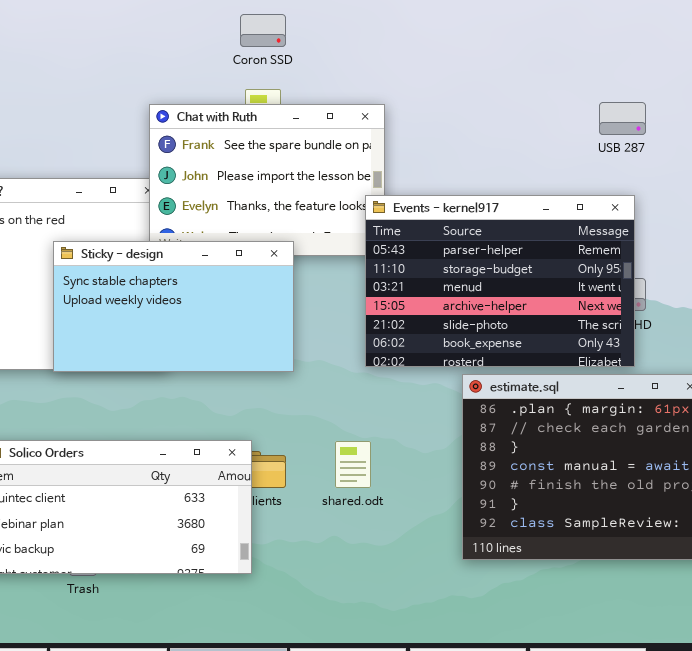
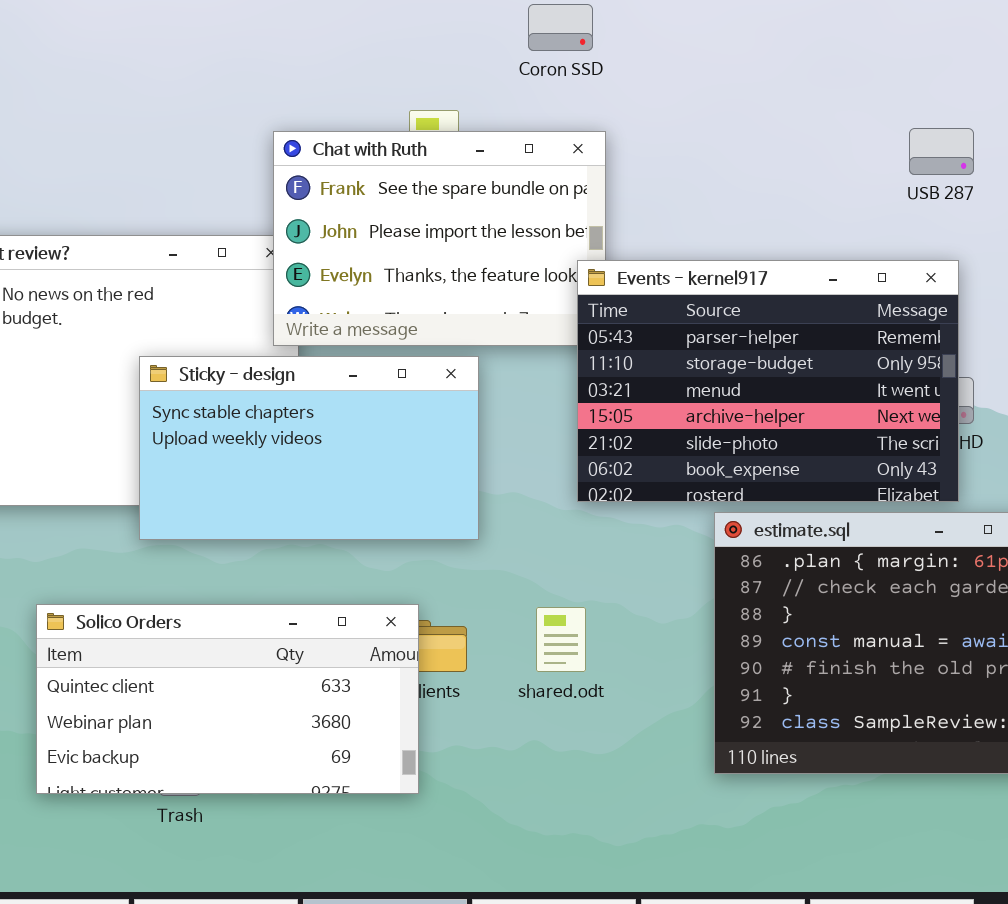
Coron SSD: [240,14,286,47] -> [528,4,593,51], moved
Sticky - design: [53,241,294,372] -> [139,356,479,540], moved

